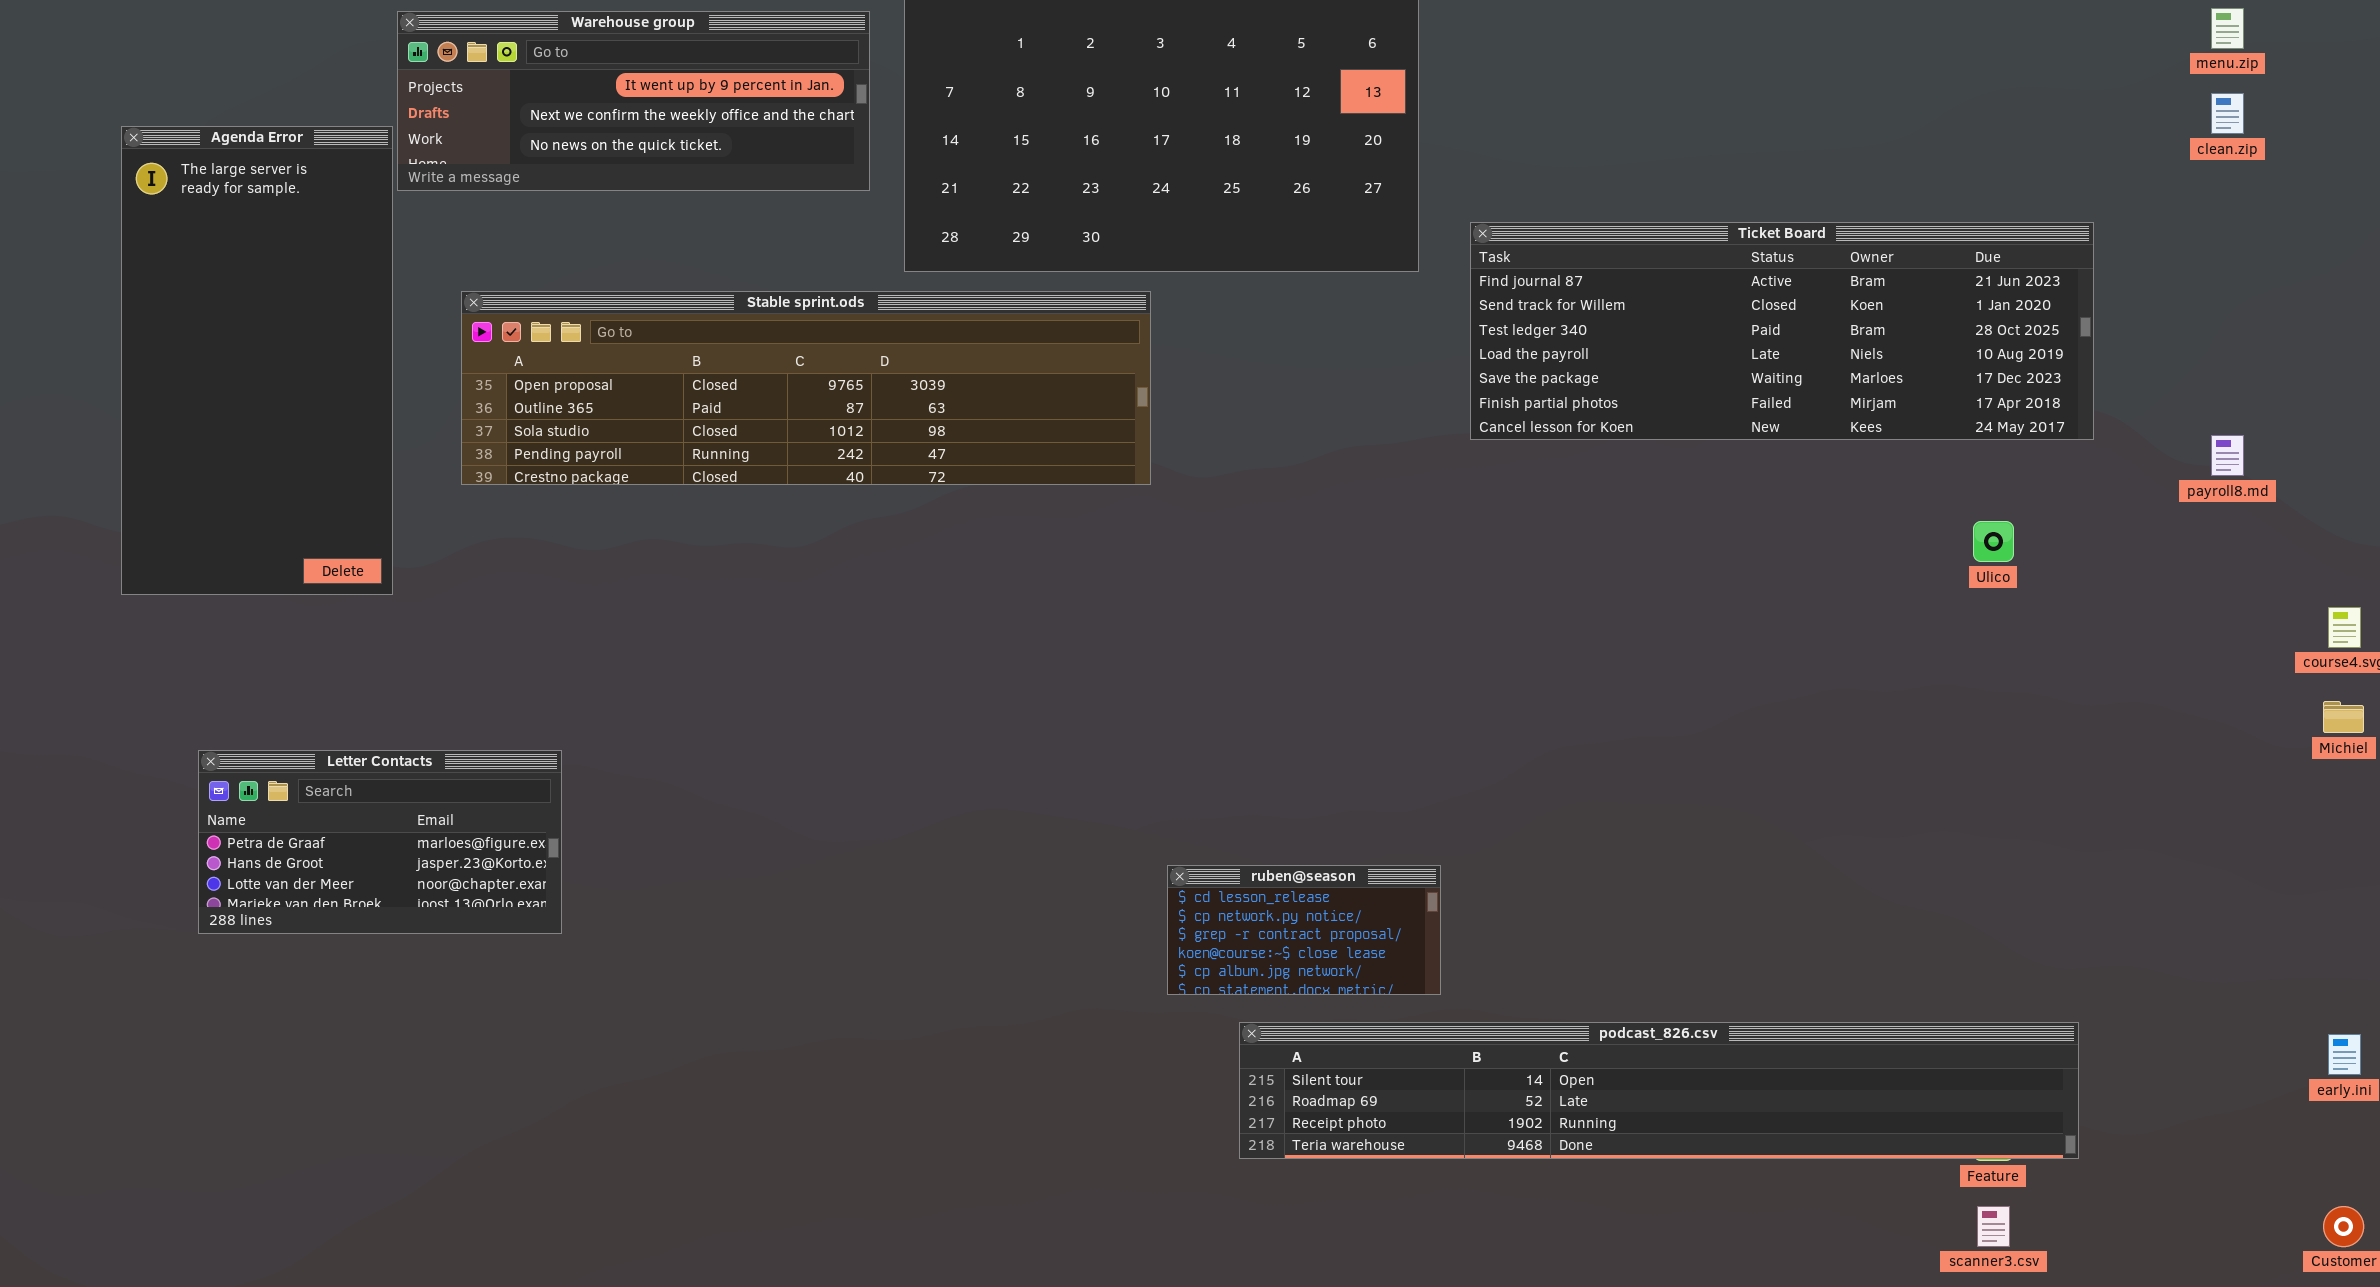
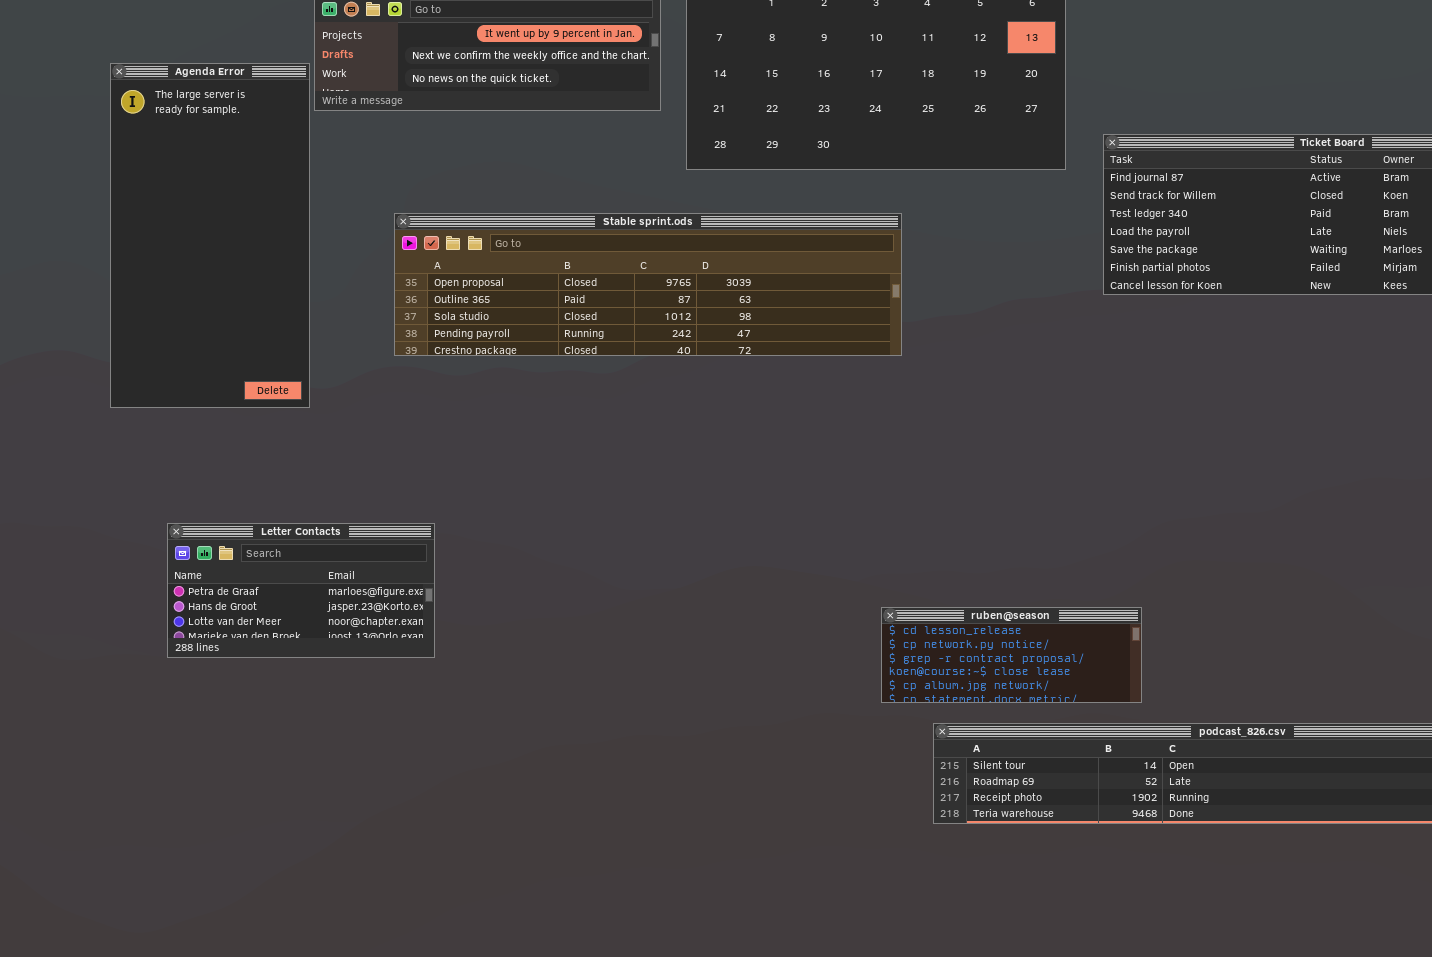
Stable sprint.ods: [461,291,1151,485] -> [394,213,902,356], moved
ruben@season: [1167,865,1441,995] -> [881,607,1142,703], resized

